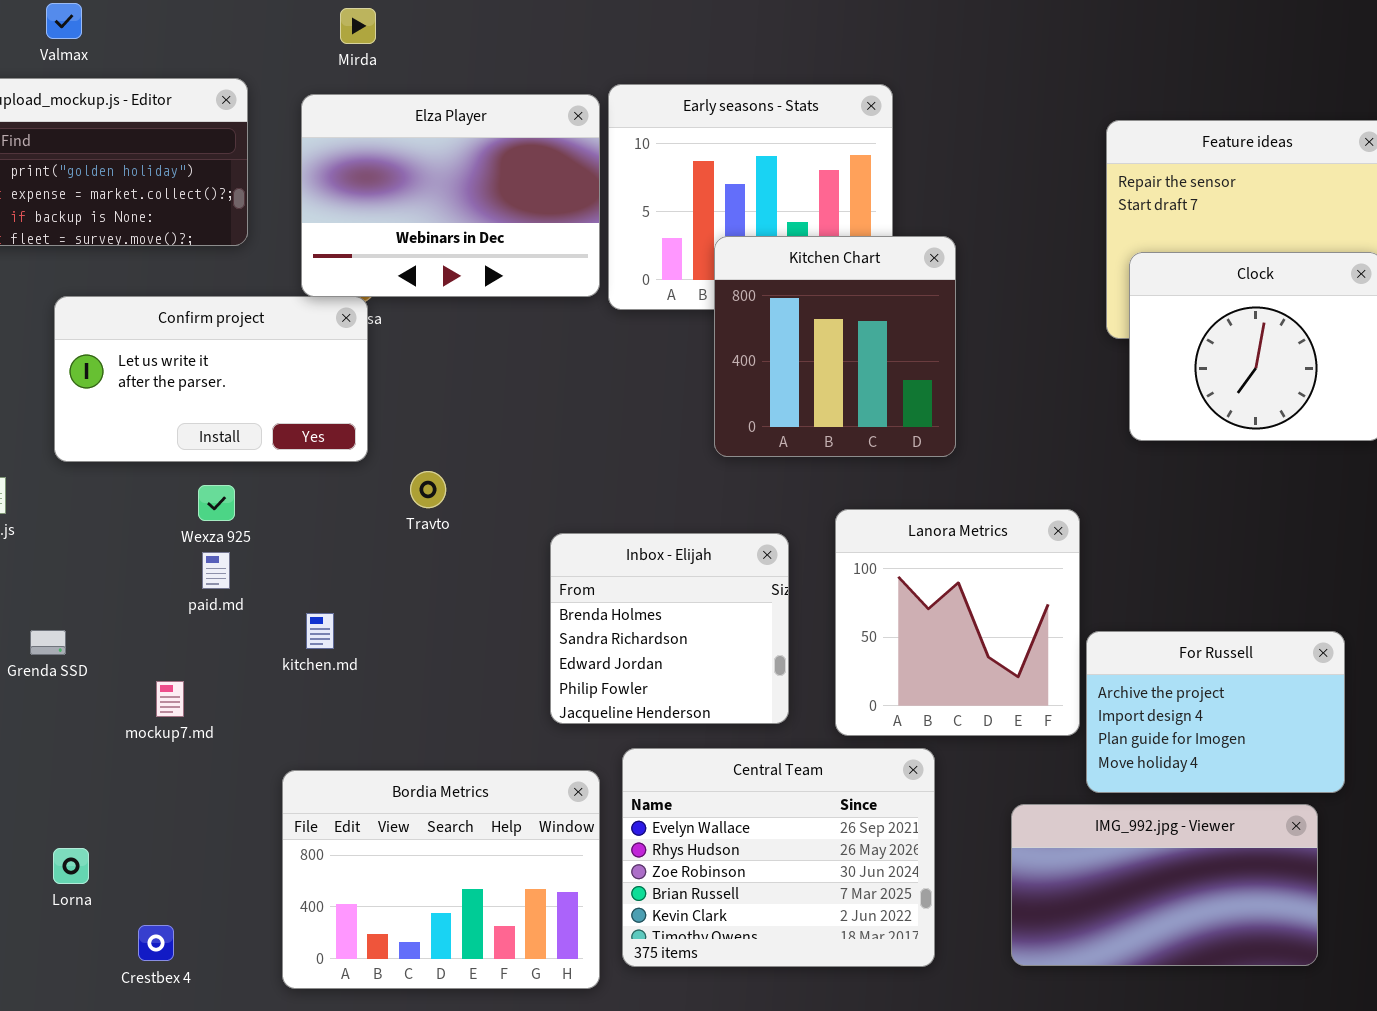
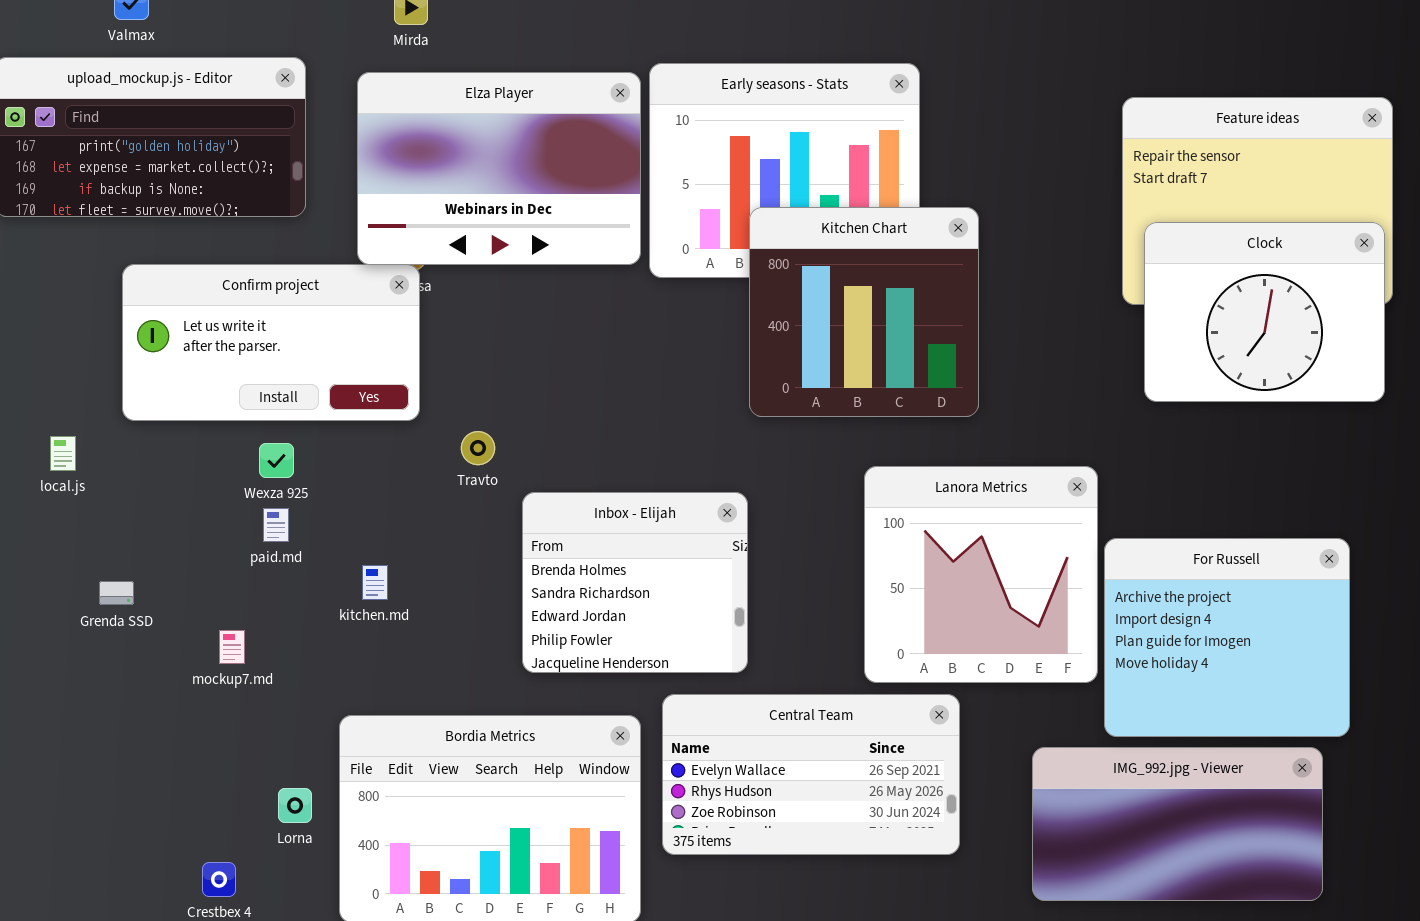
Inbox - Elijah: [550,533,789,724] -> [522,492,748,673], moved
For Russell: [1086,631,1345,793] -> [1104,538,1350,737], resized
Central Team: [622,748,935,967] -> [662,694,960,855], resized
Lorna: [53,848,89,884] -> [278,788,312,823], moved

